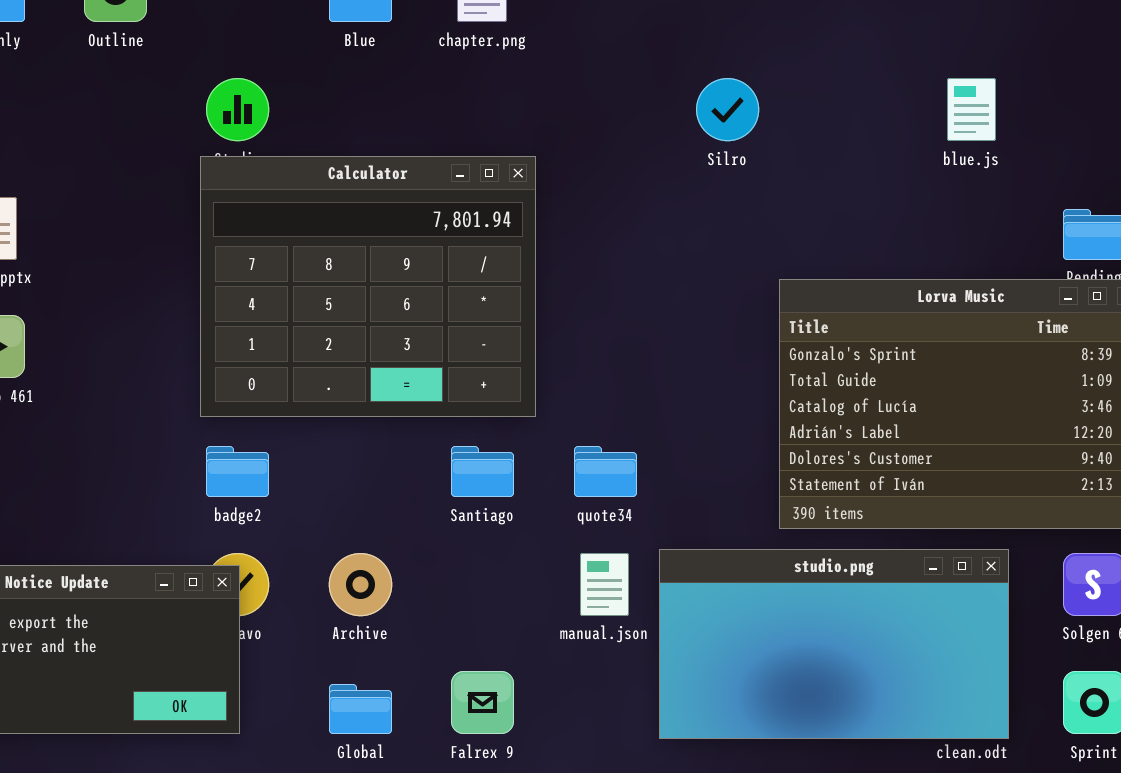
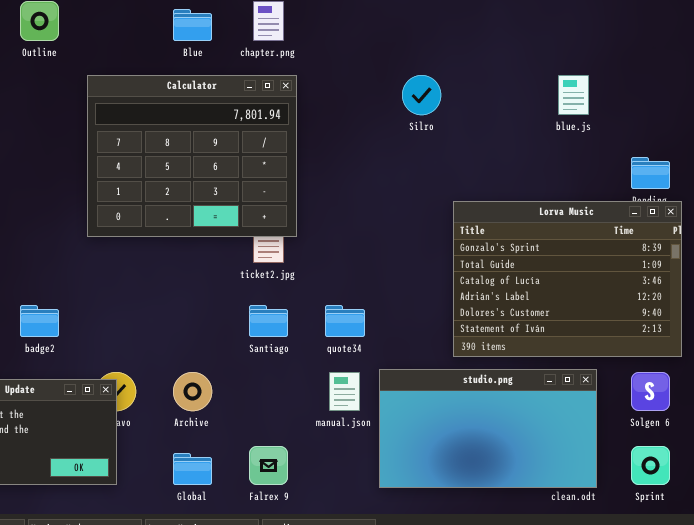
Calculator: [200,156,536,417] -> [87,75,297,237], moved
badge2: [206,446,269,497] -> [20,305,59,337], moved

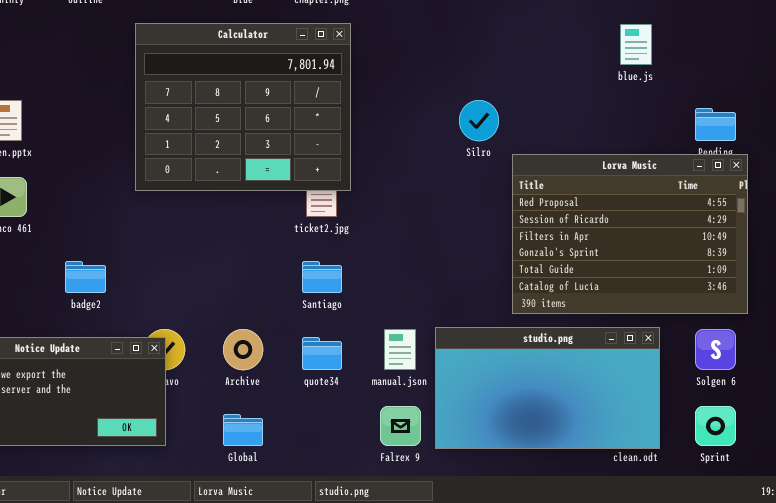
Silro: [402,75,441,115] -> [459,100,499,141], moved
Lorva Music: [453,201,682,357] -> [512,154,748,314], scrolled up 3 rows
quote34: [325,305,365,337] -> [302,337,342,370], moved
Falrex 9: [249,446,288,485] -> [380,406,421,446], moved

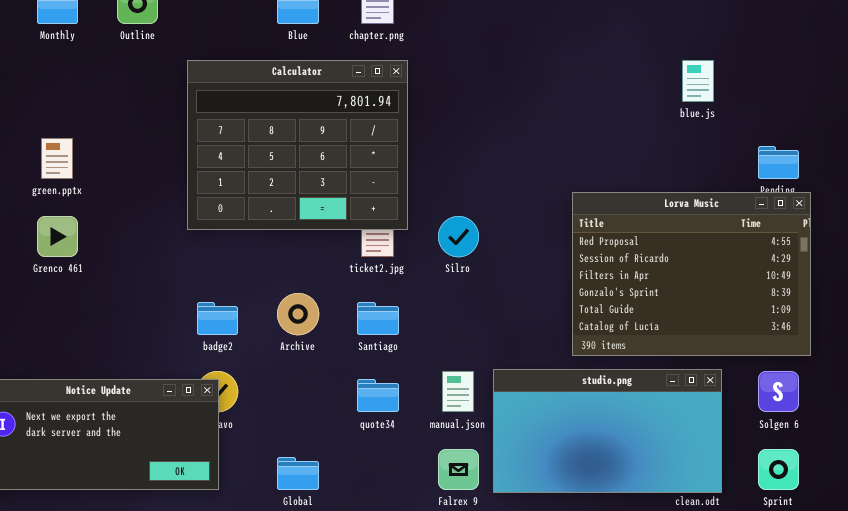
Silro: [459,100,499,141] -> [438,216,479,257], moved
badge2: [65,261,106,293] -> [197,302,238,335], moved
Archive: [223,329,263,370] -> [277,293,319,335], moved

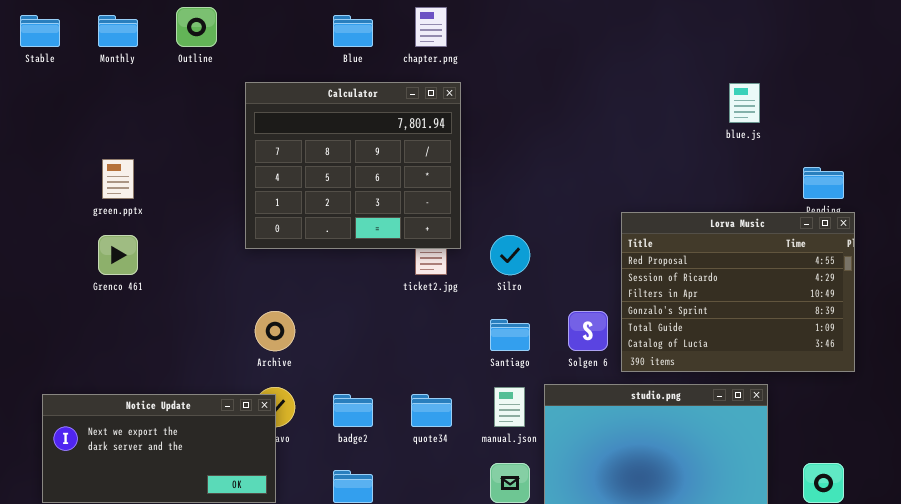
Archive: [277,293,319,335] -> [255,311,295,351], moved
badge2: [197,302,238,335] -> [333,394,373,427], moved
Santiago: [357,302,399,335] -> [490,319,530,351], moved
Solgen 6: [758,371,799,412] -> [568,311,608,351], moved

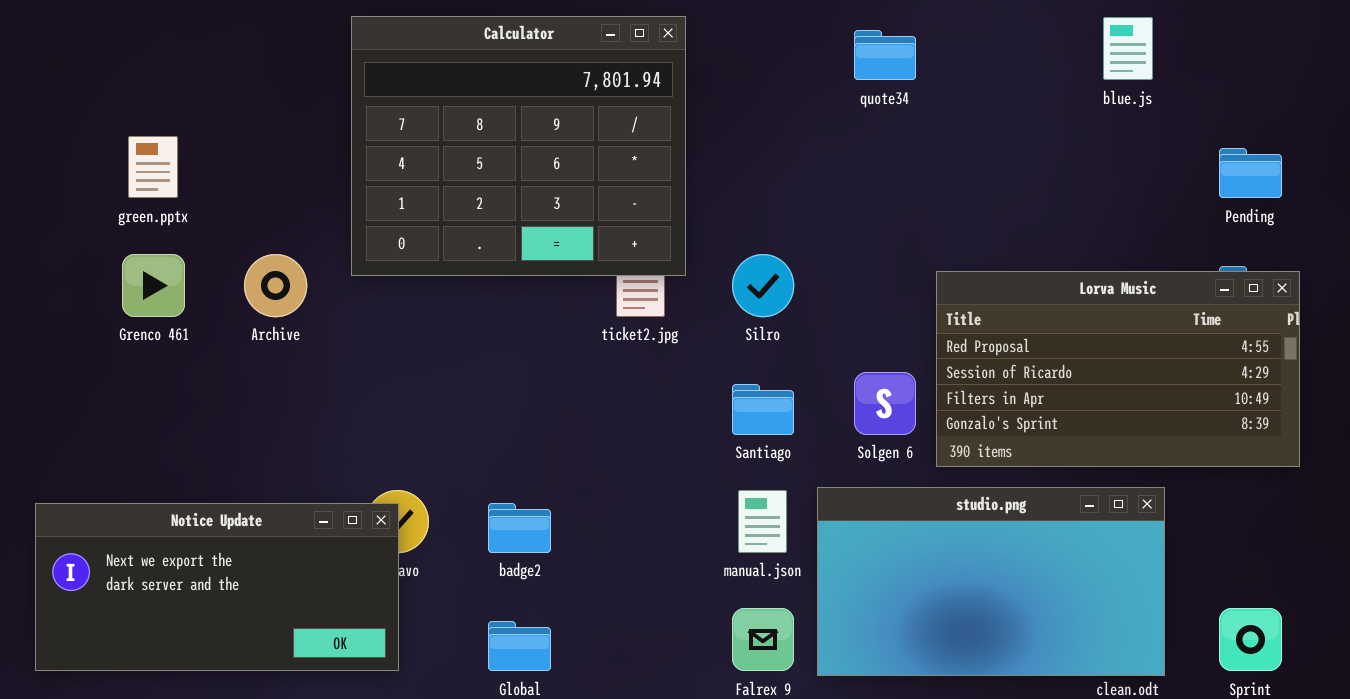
Lorva Music: [621,212,855,372] -> [936,271,1300,467], resized
Archive: [255,311,295,351] -> [244,254,307,317], moved
quote34: [411,394,452,427] -> [854,30,916,80], moved

